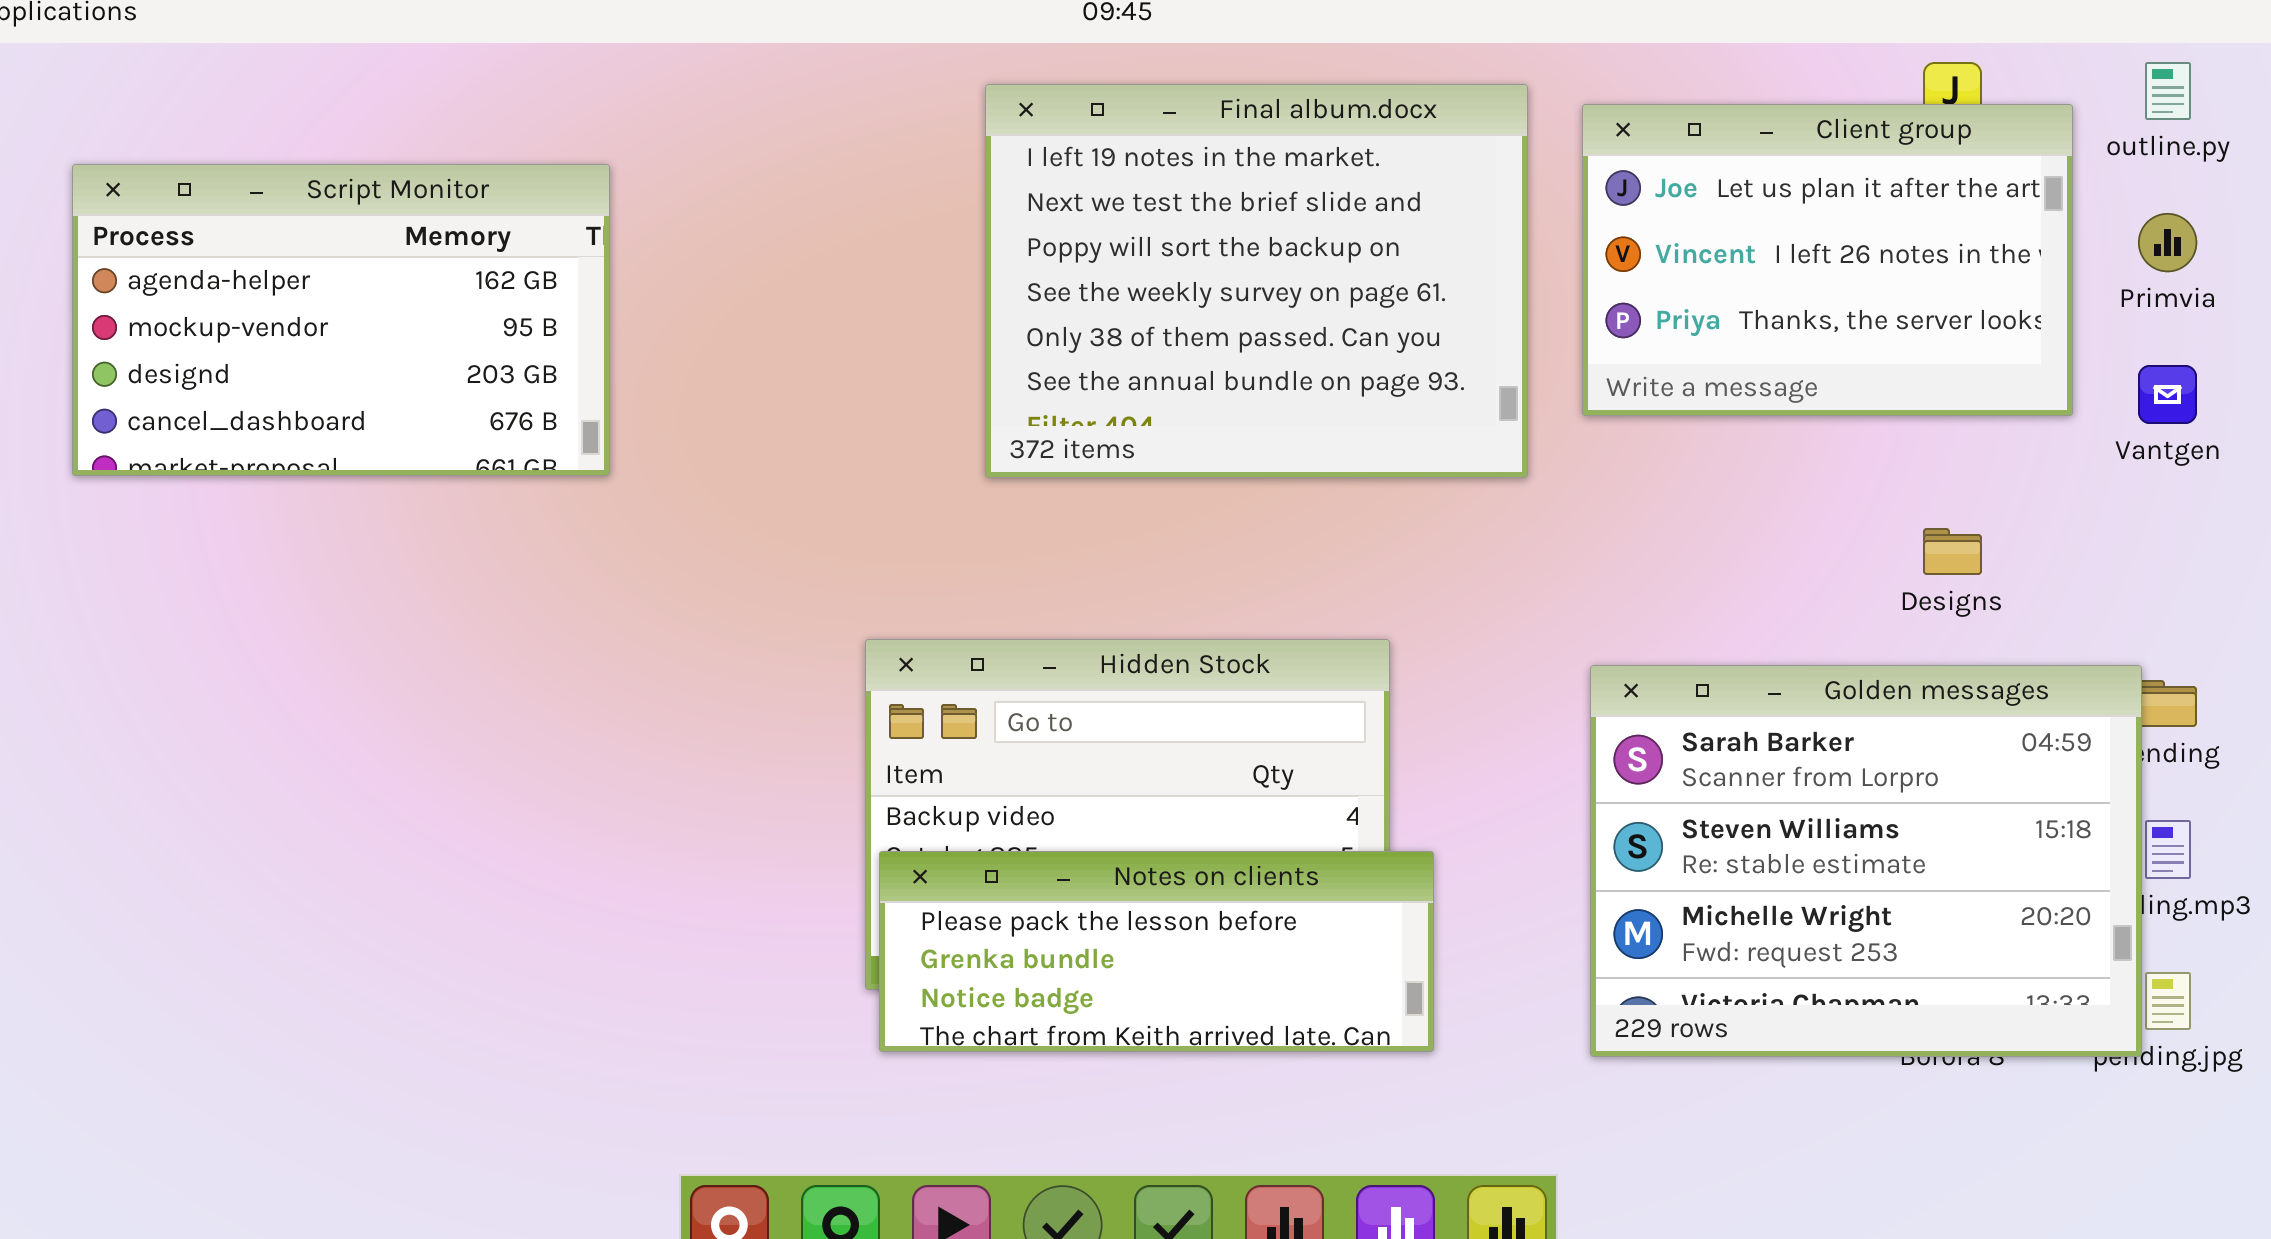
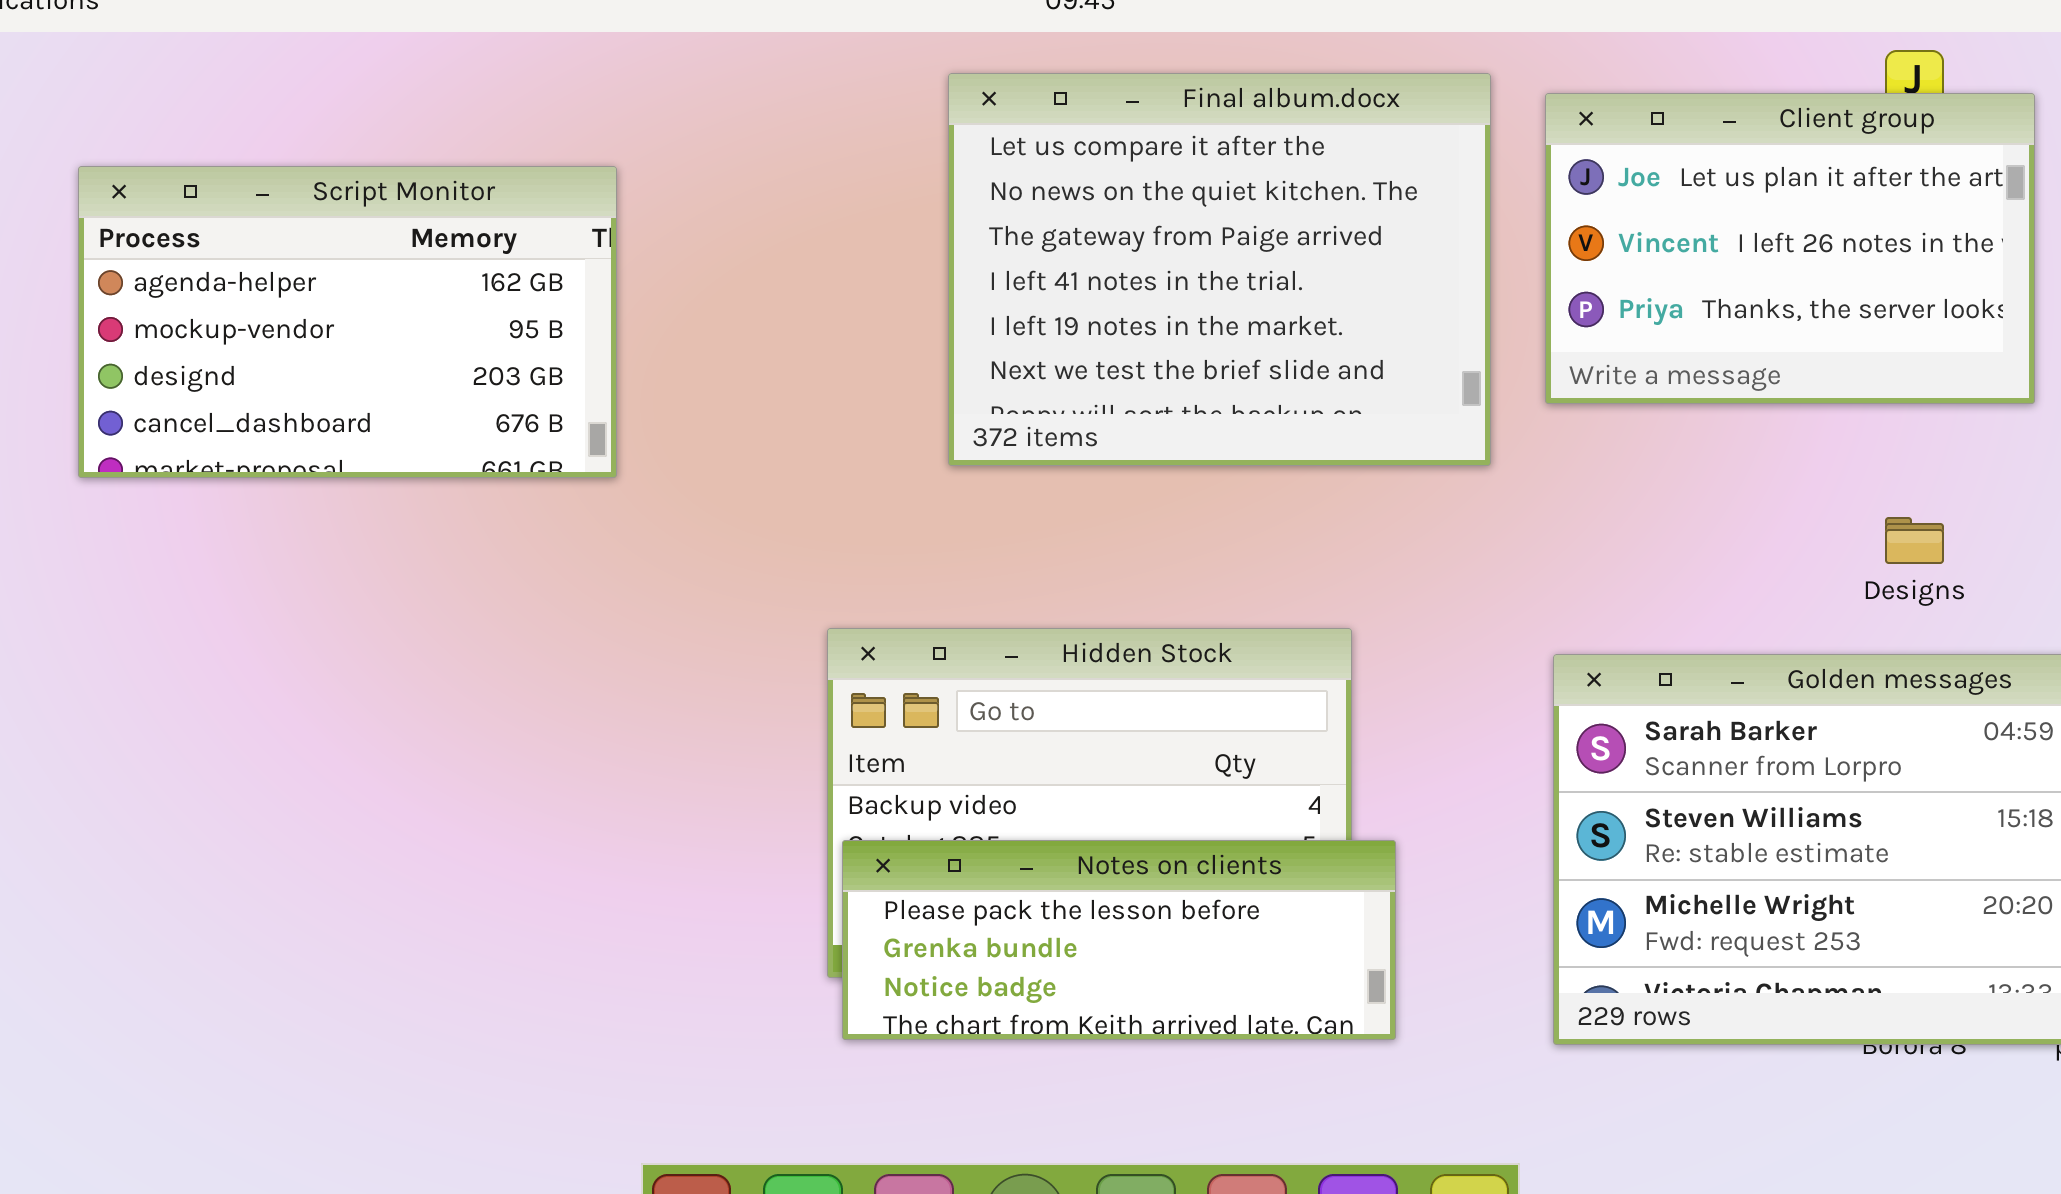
Final album.docx: [985,84,1528,478] -> [948,73,1491,466], scrolled up 4 rows
Script Monitor: [72,164,610,476] -> [78,166,617,478], moved

